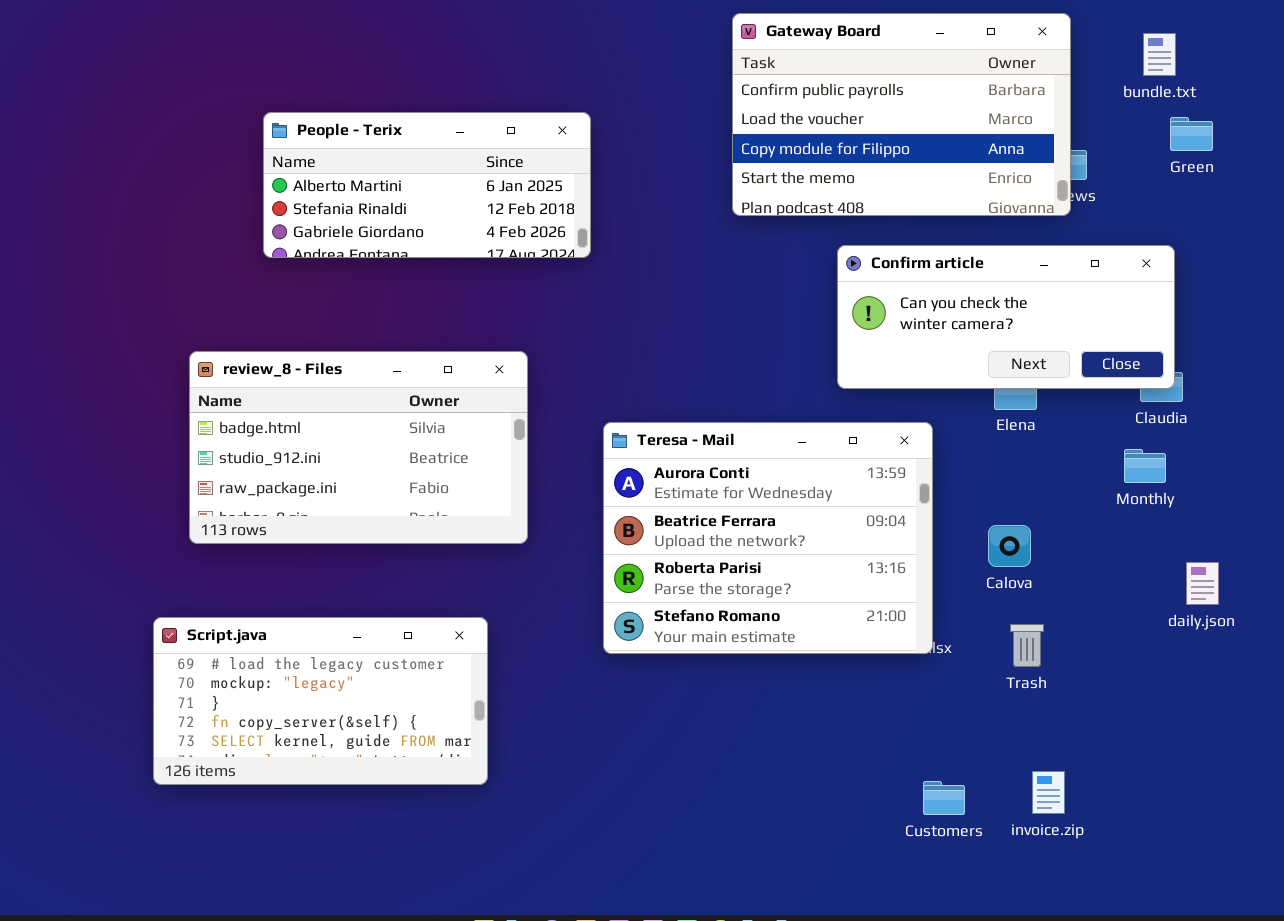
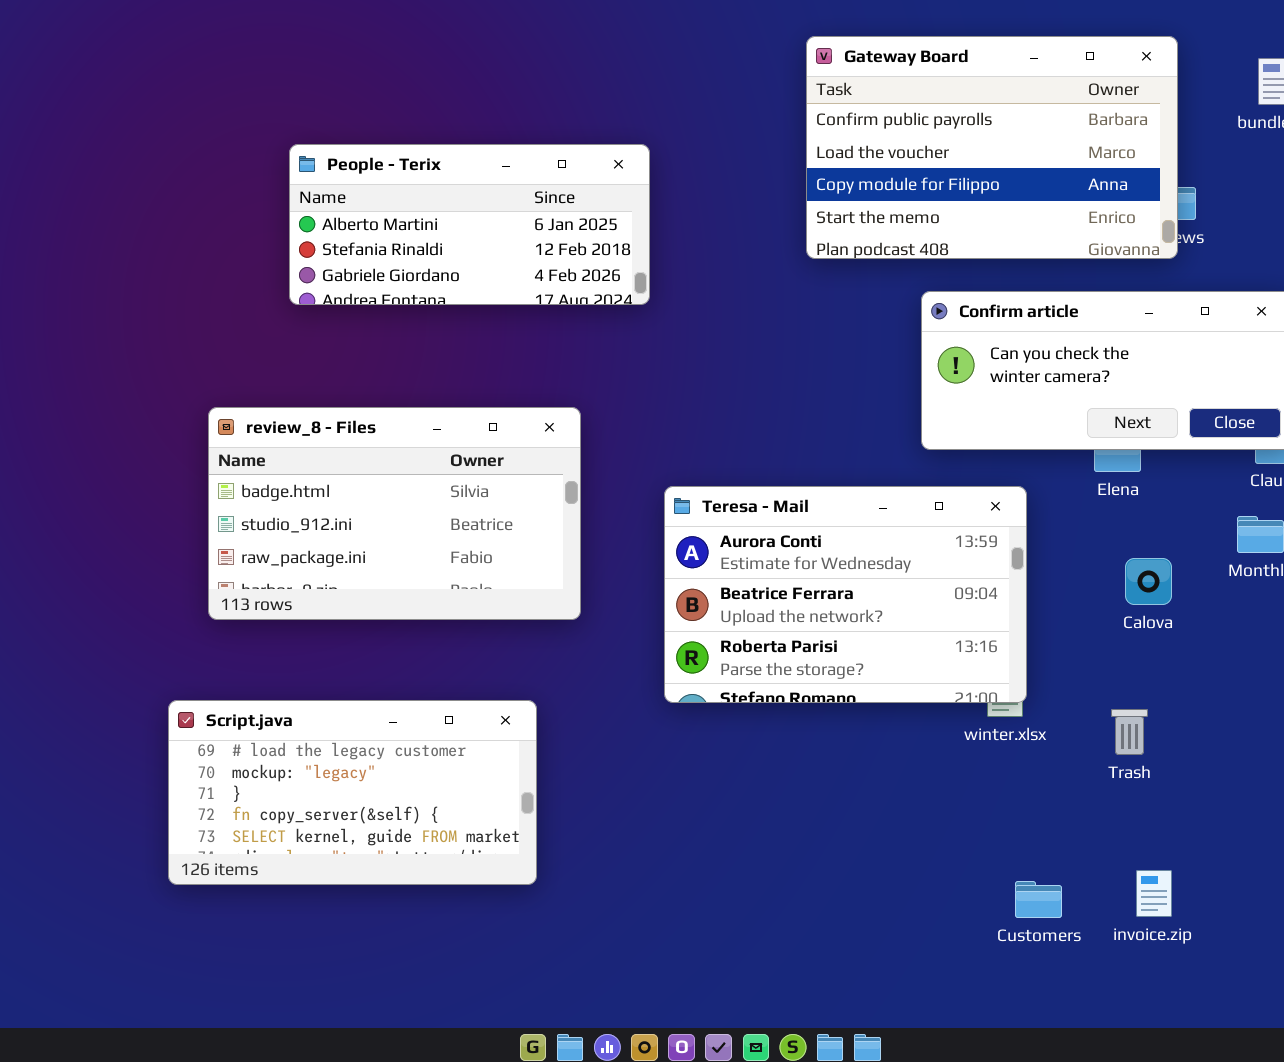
Teresa - Mail: [603,422,933,654] -> [664,486,1027,703], resized
Calova: [988,525,1031,567] -> [1125,558,1172,605], moved

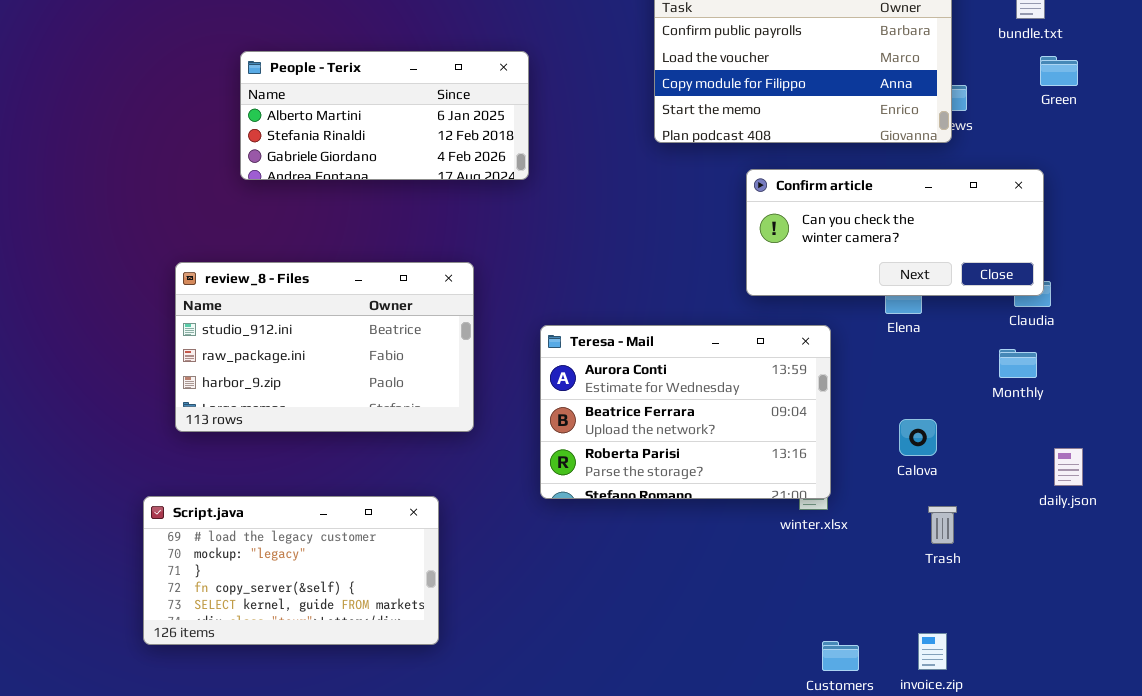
review_8 - Files: [208,407,581,620] -> [175,262,474,432], scrolled down 1 row
Calova: [1125,558,1172,605] -> [899,419,937,456], moved
Trash: [1111,709,1148,755] -> [928,506,957,544], moved

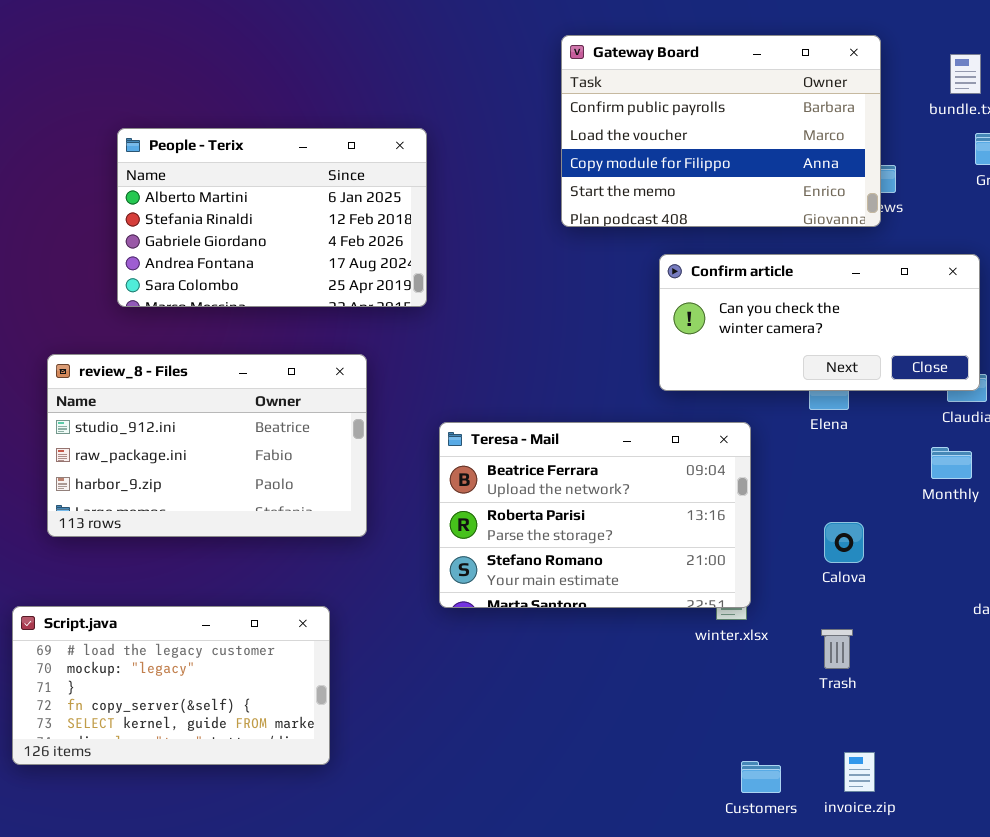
People - Terix: [240,51,529,180] -> [117,128,427,307], resized
Teresa - Mail: [540,325,831,499] -> [439,422,751,608], scrolled down 1 row
Trash: [928,506,957,544] -> [821,629,853,669], moved

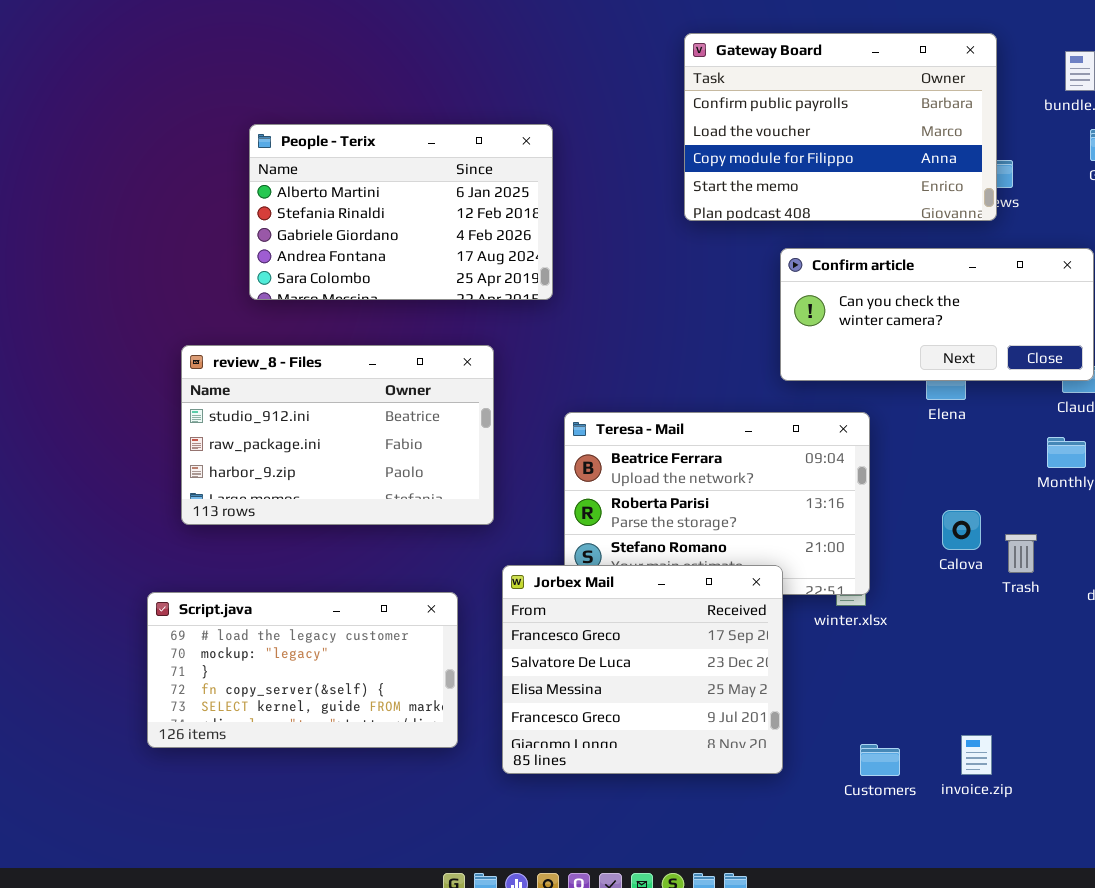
Jorbex Mail: none -> [502,565,783,774], opened
Trash: [821,629,853,669] -> [1005,534,1037,573], moved

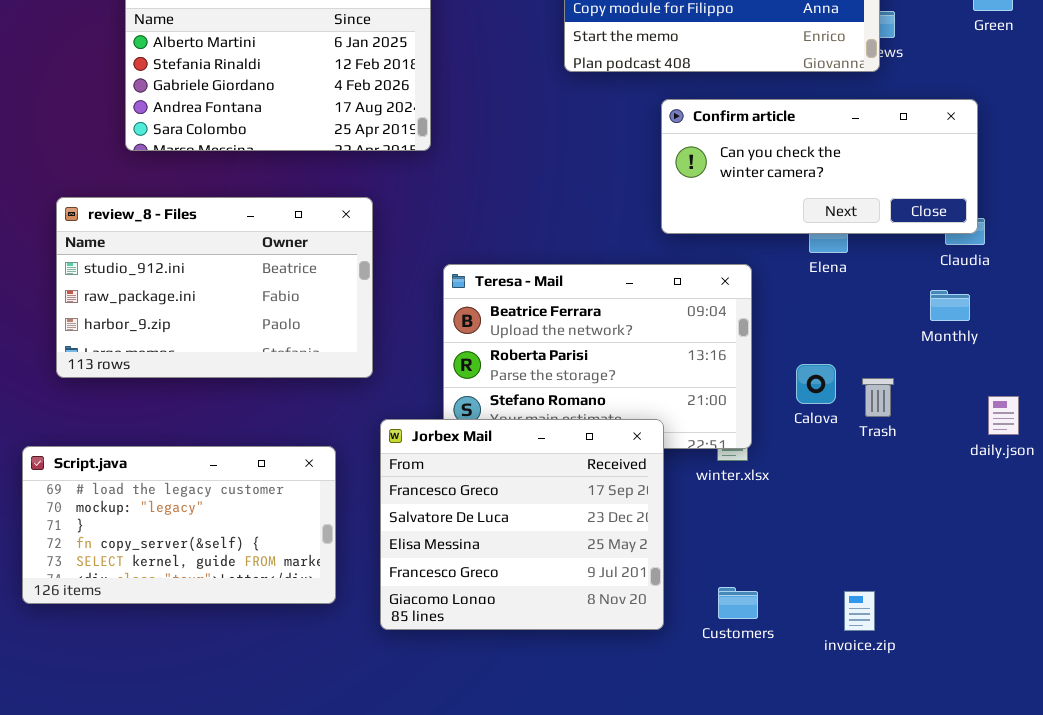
Calova: [942,510,981,550] -> [796,364,836,404], moved
Trash: [1005,534,1037,573] -> [862,378,894,417], moved
Customers: [860,744,900,776] -> [718,587,758,619], moved

